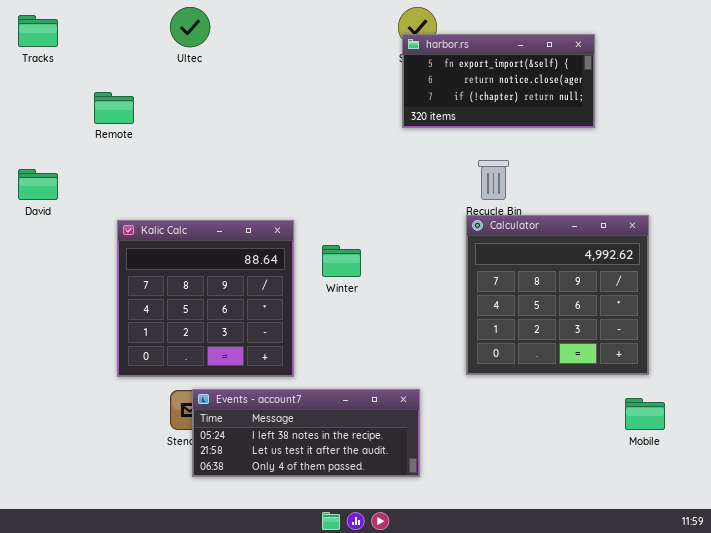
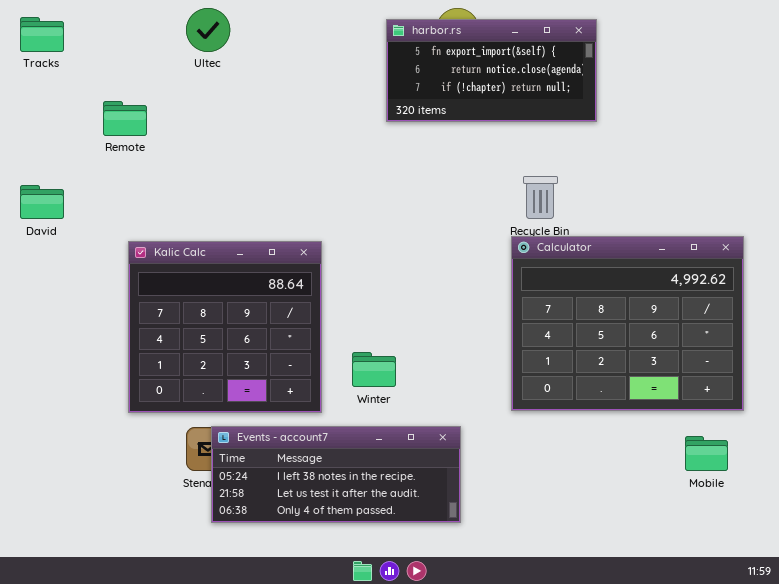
harbor.rs: [402,34,595,128] -> [386,19,597,122], moved
Calculator: [466,215,649,375] -> [511,236,744,411], resized
Winter: [322,245,361,277] -> [352,352,396,387], moved

